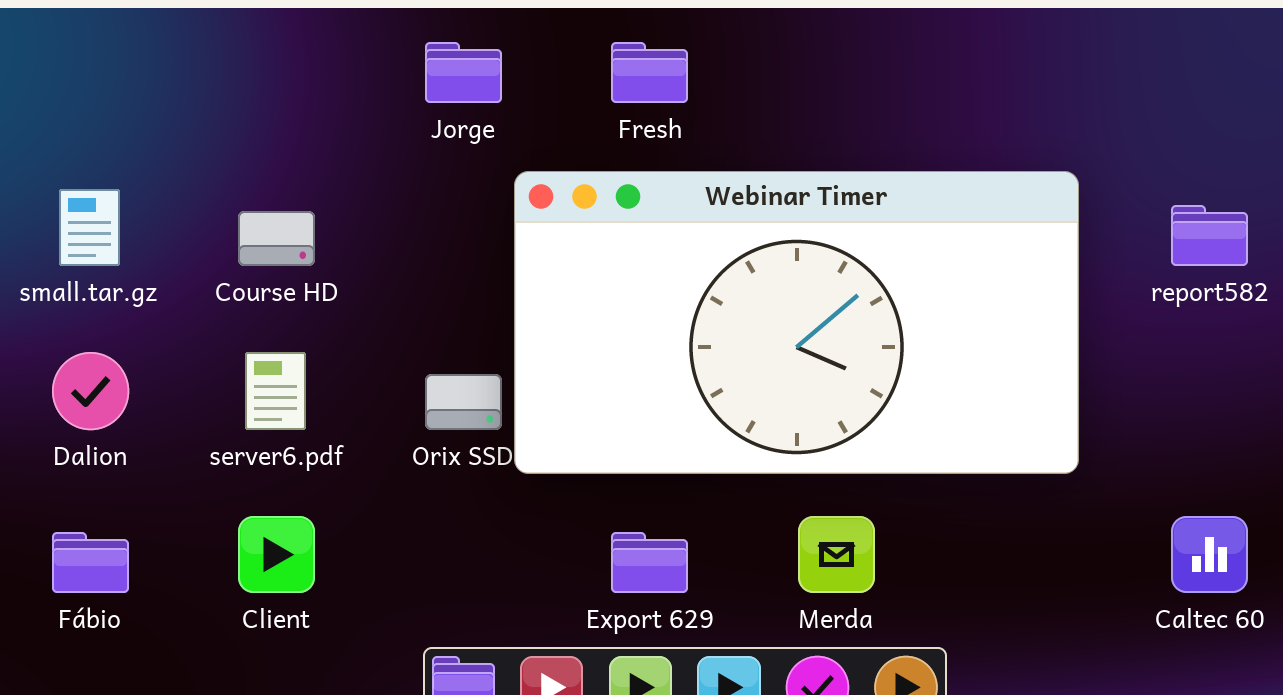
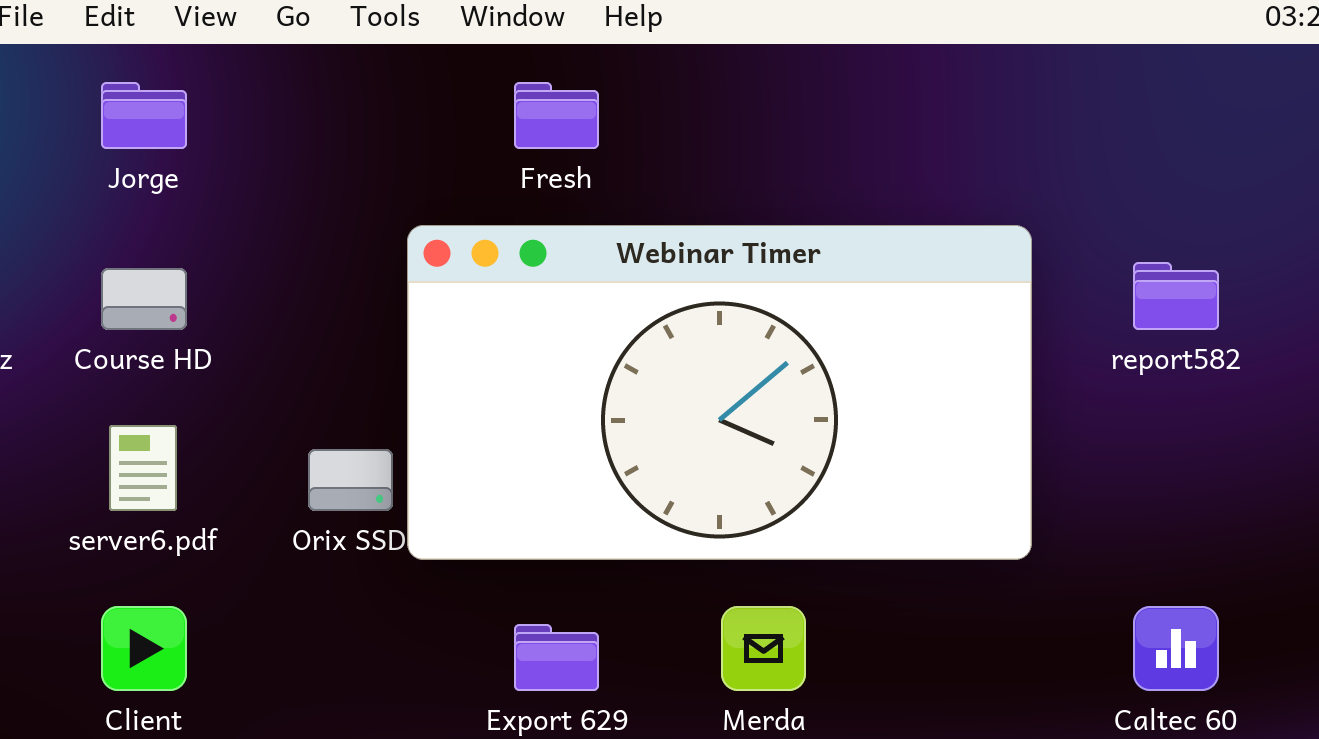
Jorge: [425,42,502,103] -> [101,82,187,149], moved

